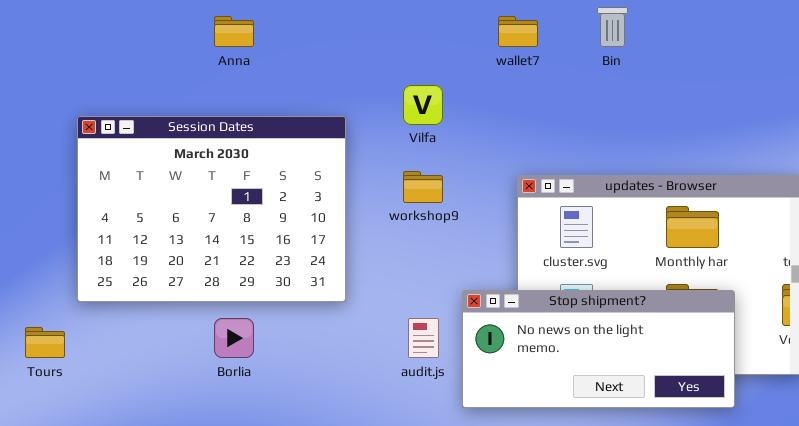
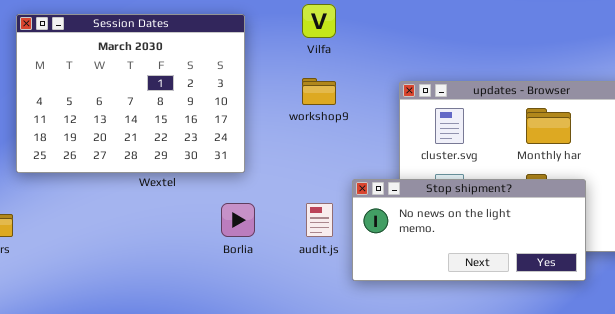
Session Dates: [77,116,346,302] -> [16,14,245,173], moved
Borlia: [214,318,254,358] -> [221,203,255,237], moved

